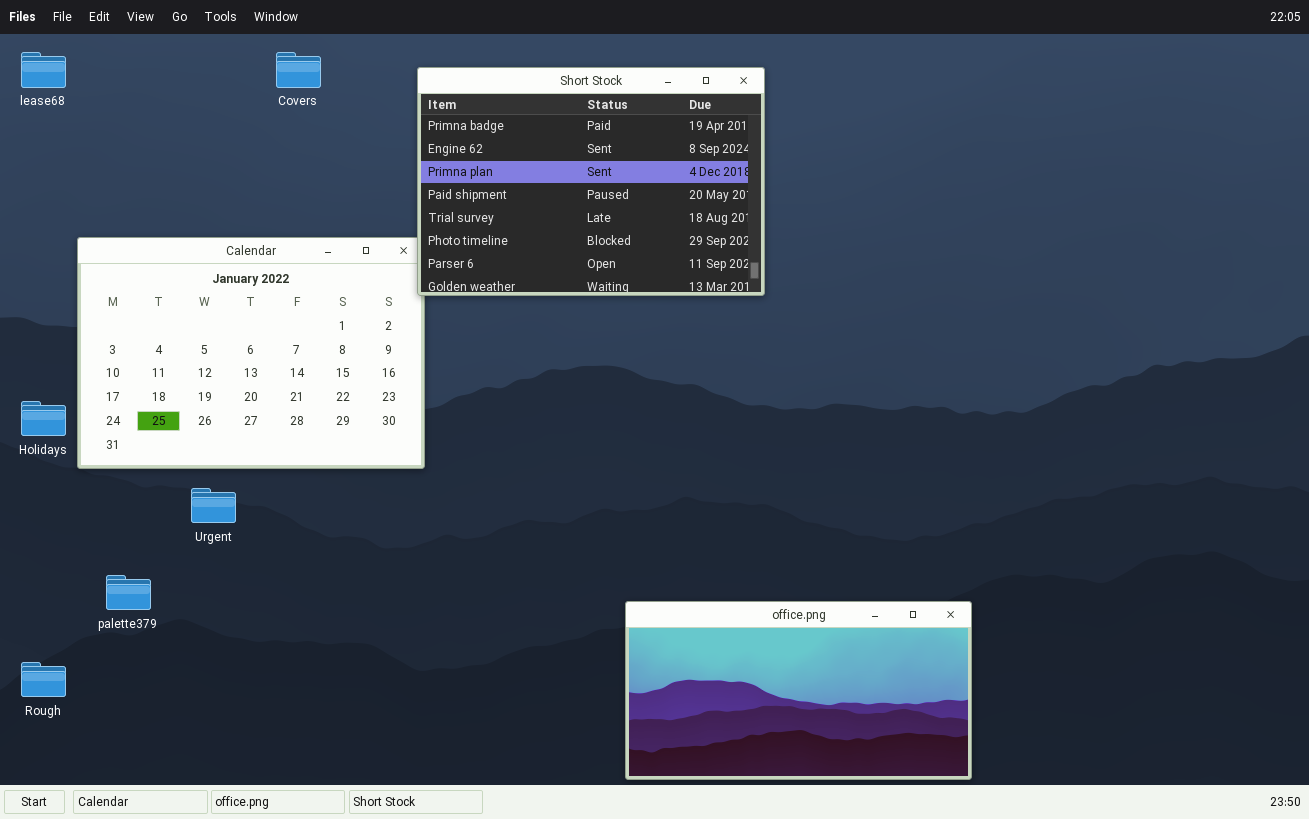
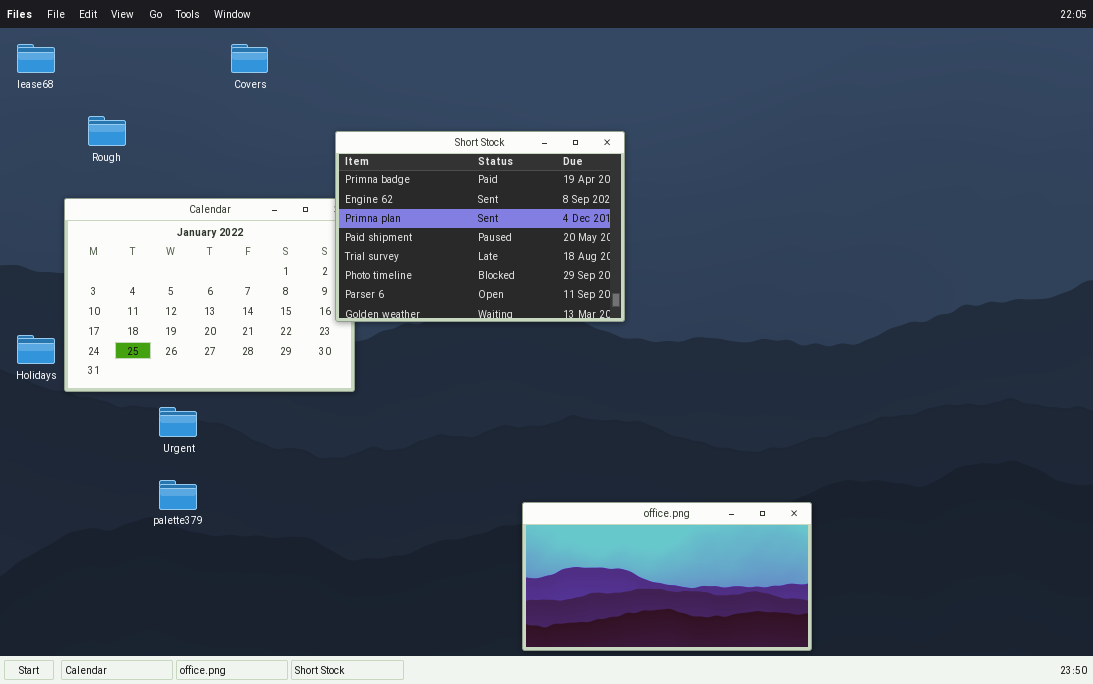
Short Stock: [417,67,765,296] -> [335,131,625,322], moved
palette379: [106,575,151,610] -> [159,480,197,510], moved
Rough: [21,662,66,697] -> [88,116,126,146], moved

